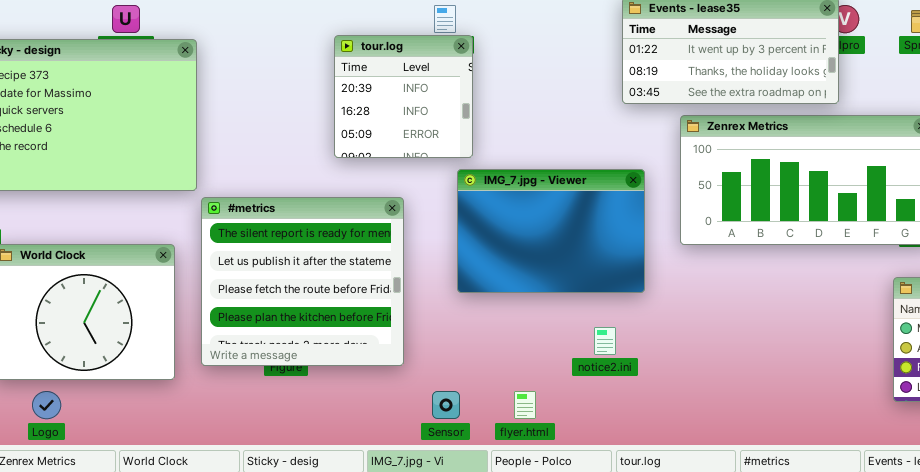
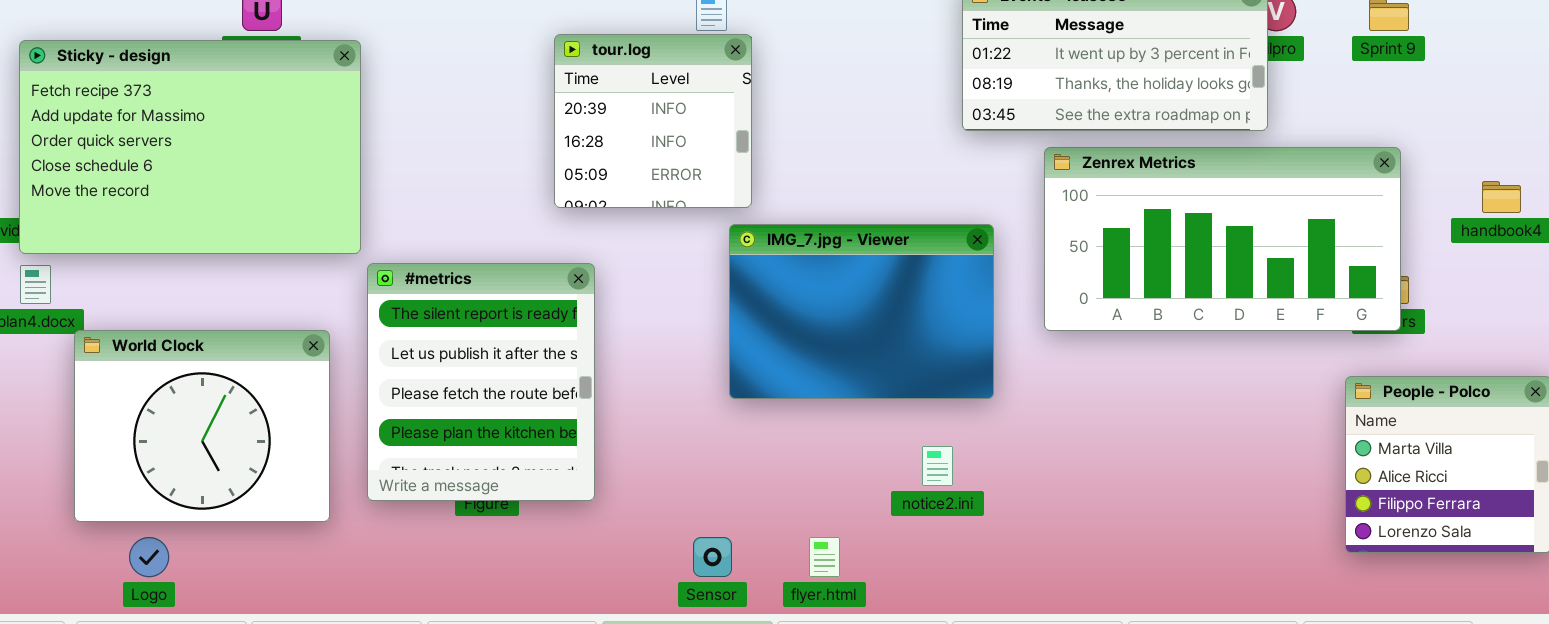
#metrics: [201,197,404,366] -> [367,263,595,501], resized

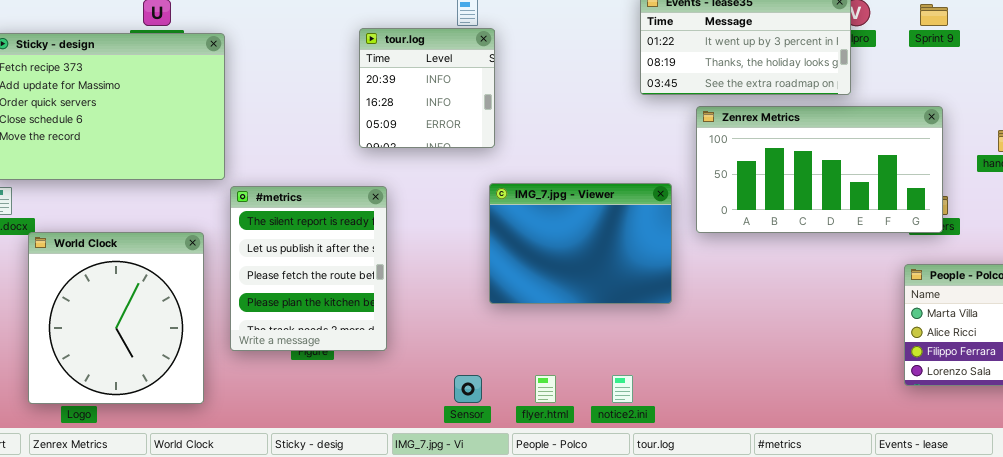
IMG_7.jpg - Viewer: [729,224,994,399] -> [489,183,672,304], moved
World Clock: [74,330,330,522] -> [28,232,204,404], resized
notice2.ini: [922,446,953,486] -> [612,375,633,403], moved

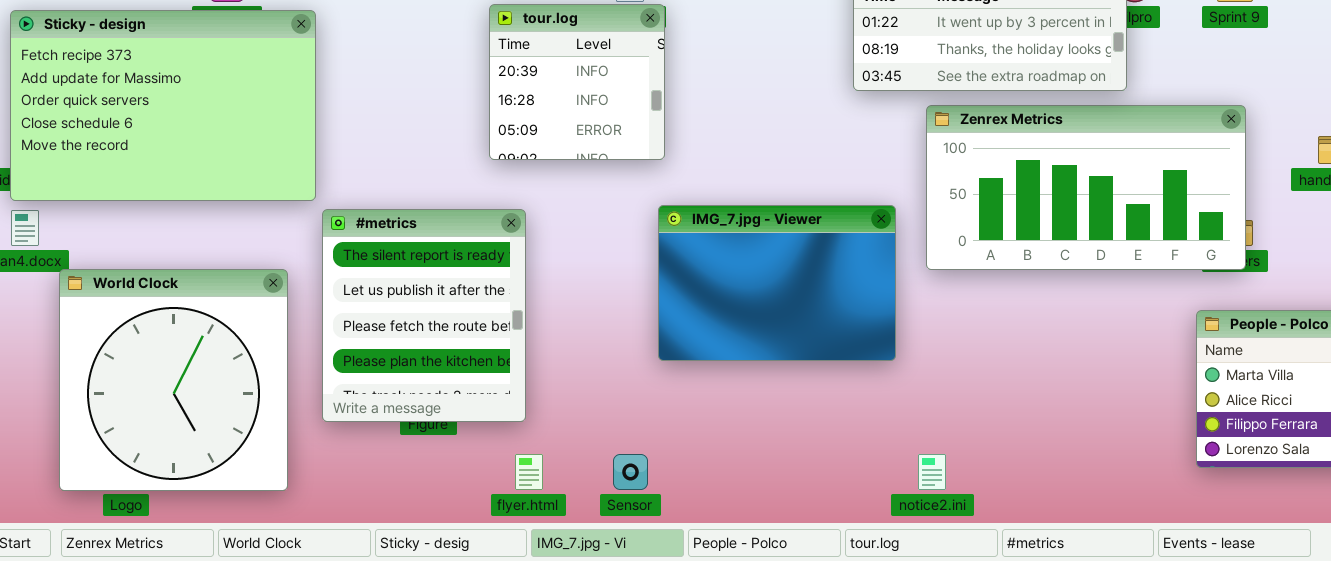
flyer.html: [535,375,556,403] -> [515,454,543,490], moved
notice2.ini: [612,375,633,403] -> [918,454,946,490], moved

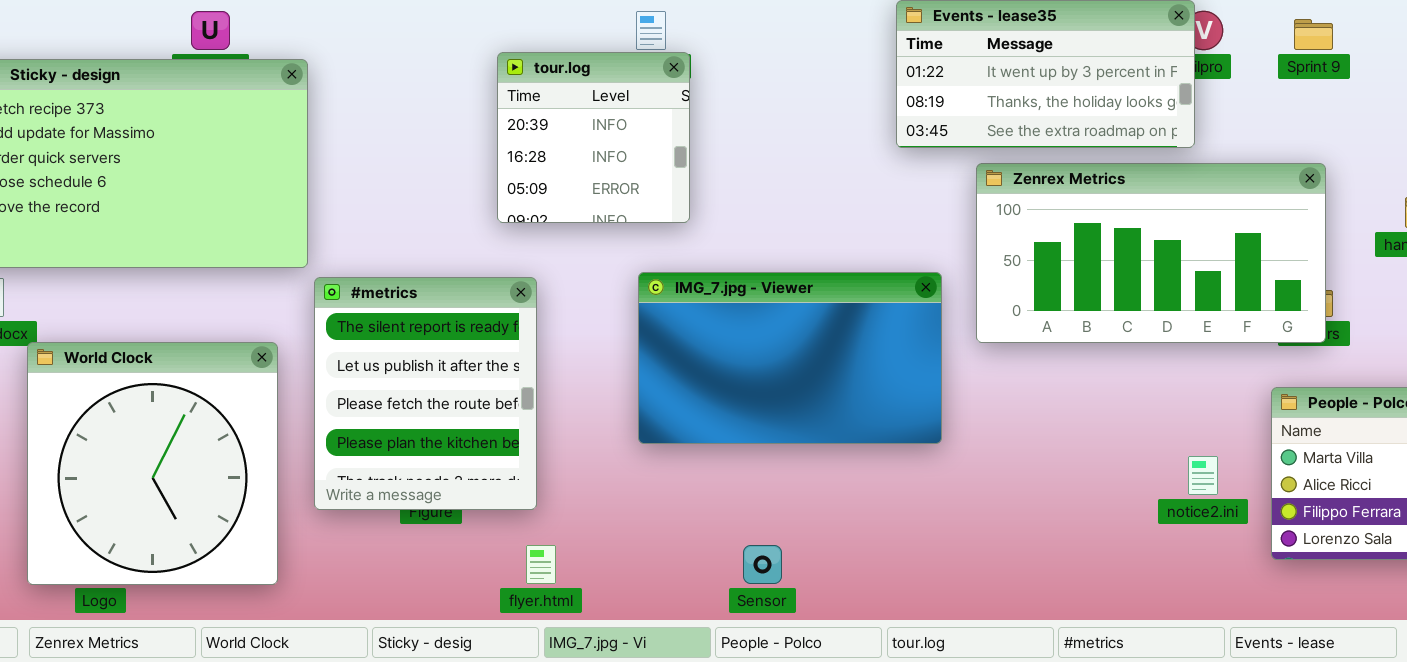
IMG_7.jpg - Viewer: [658,205,896,361] -> [638,272,942,444], resized
Sensor: [613,454,648,490] -> [743,545,782,584], moved
notice2.ini: [918,454,946,490] -> [1188,456,1218,495], moved

